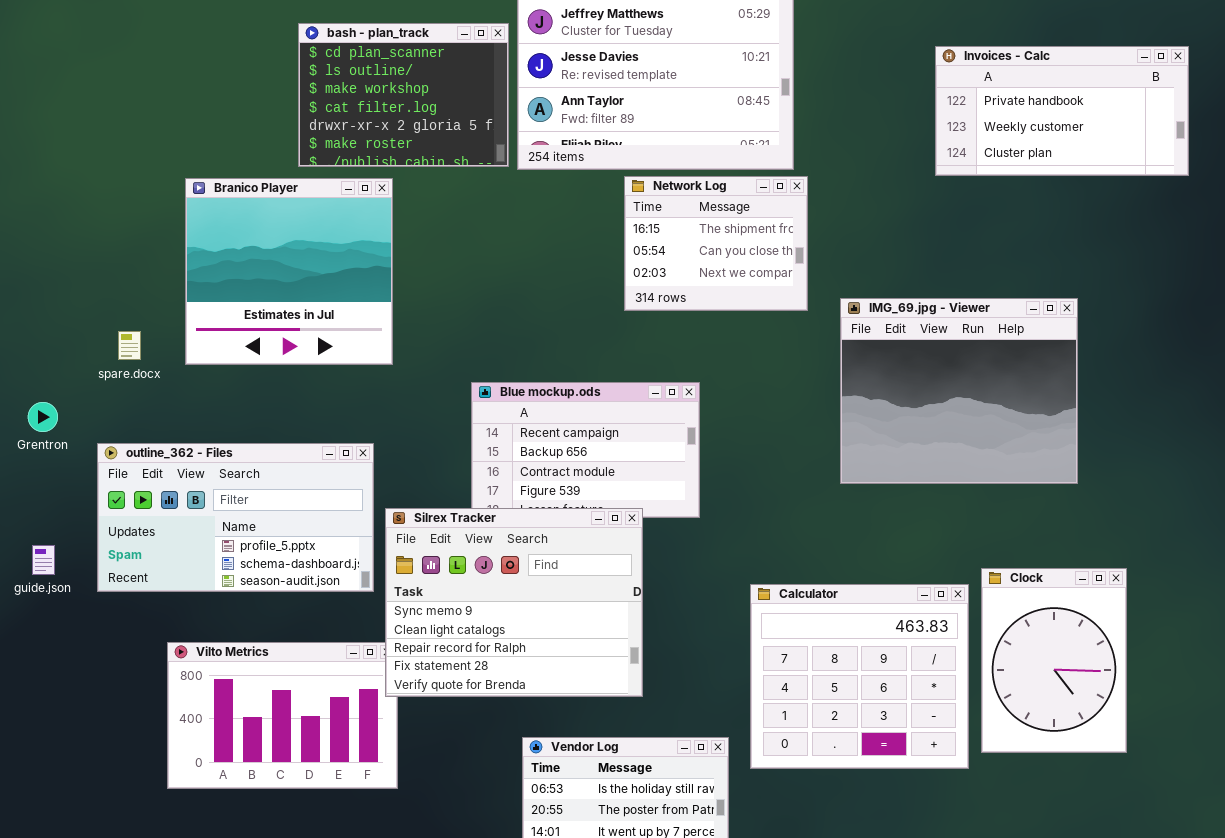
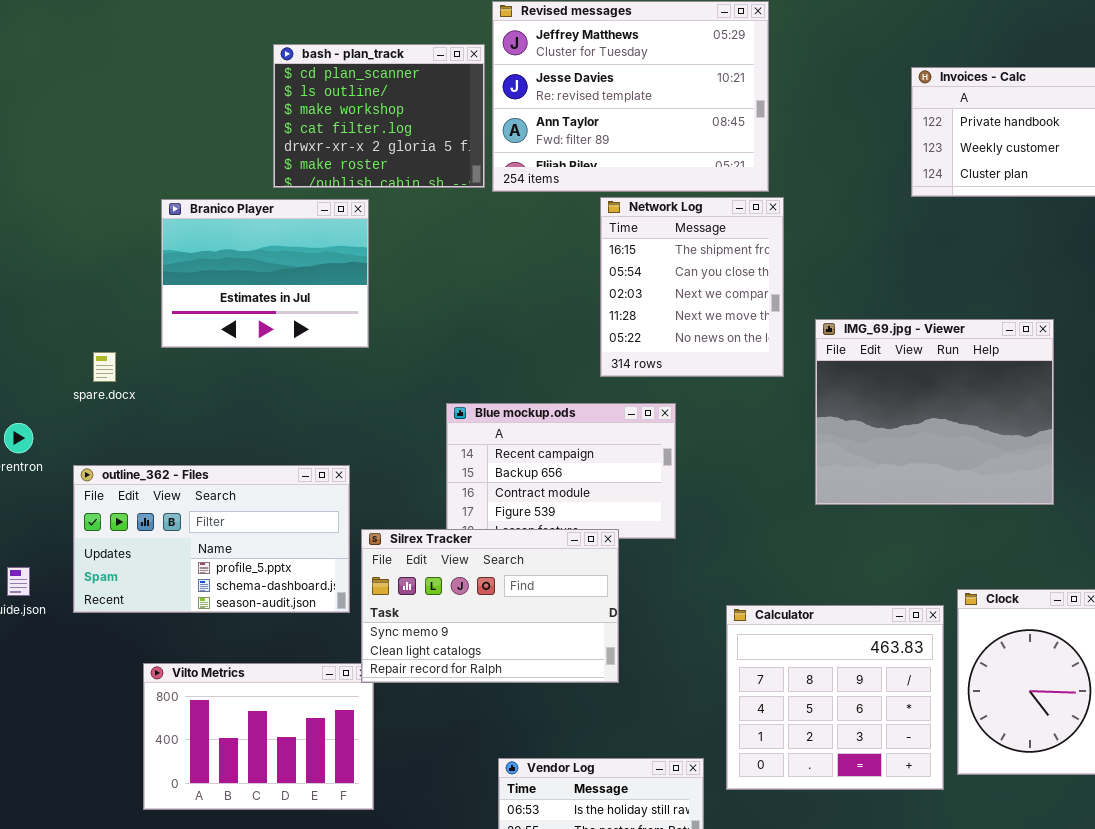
Network Log: [624,176,808,311] -> [600,197,784,377], resized
Branico Player: [185,178,393,365] -> [161,199,369,348], resized
Silrex Tracker: [385,508,643,697] -> [361,529,619,683], resized

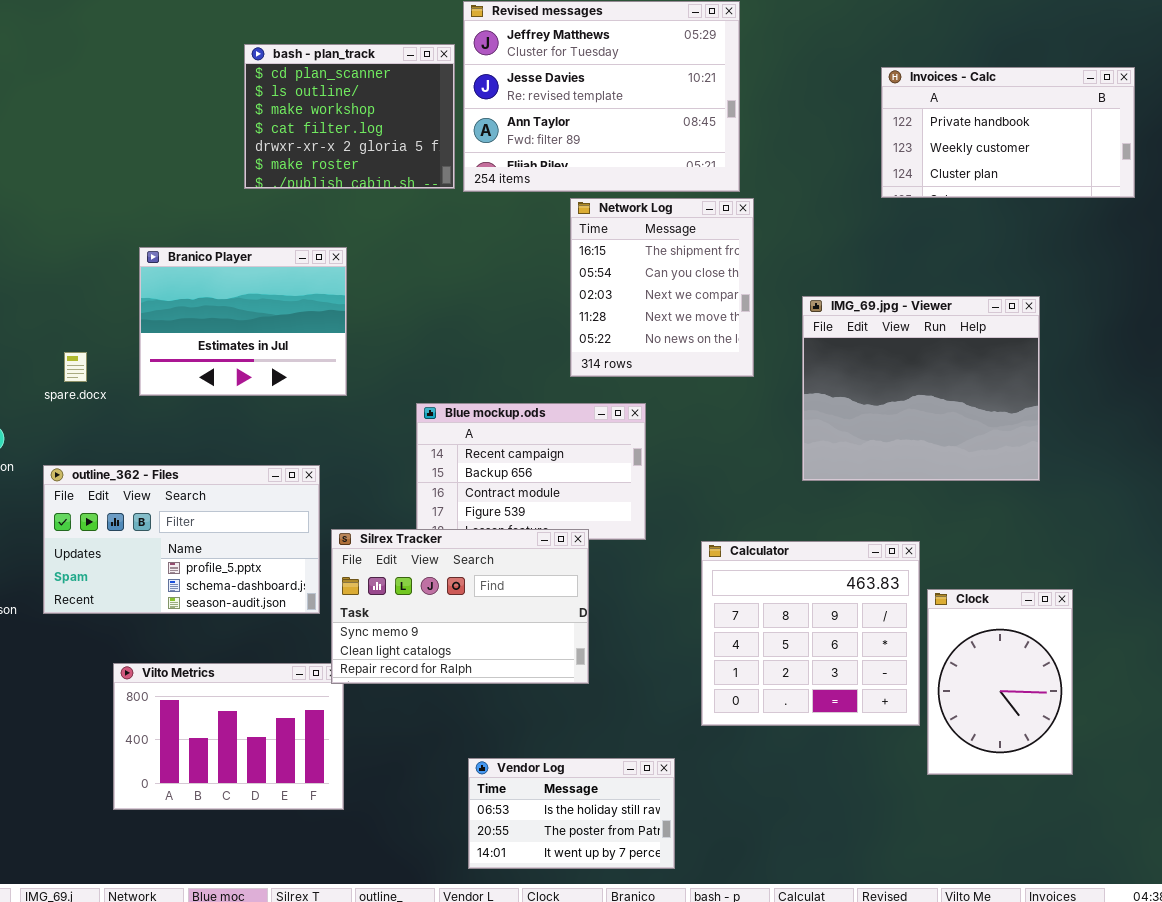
Branico Player: [161,199,369,348] -> [139,247,347,396], moved
IMG_69.jpg - Viewer: [815,319,1054,505] -> [802,296,1040,481], moved
Calculator: [726,605,944,790] -> [701,541,920,726], moved

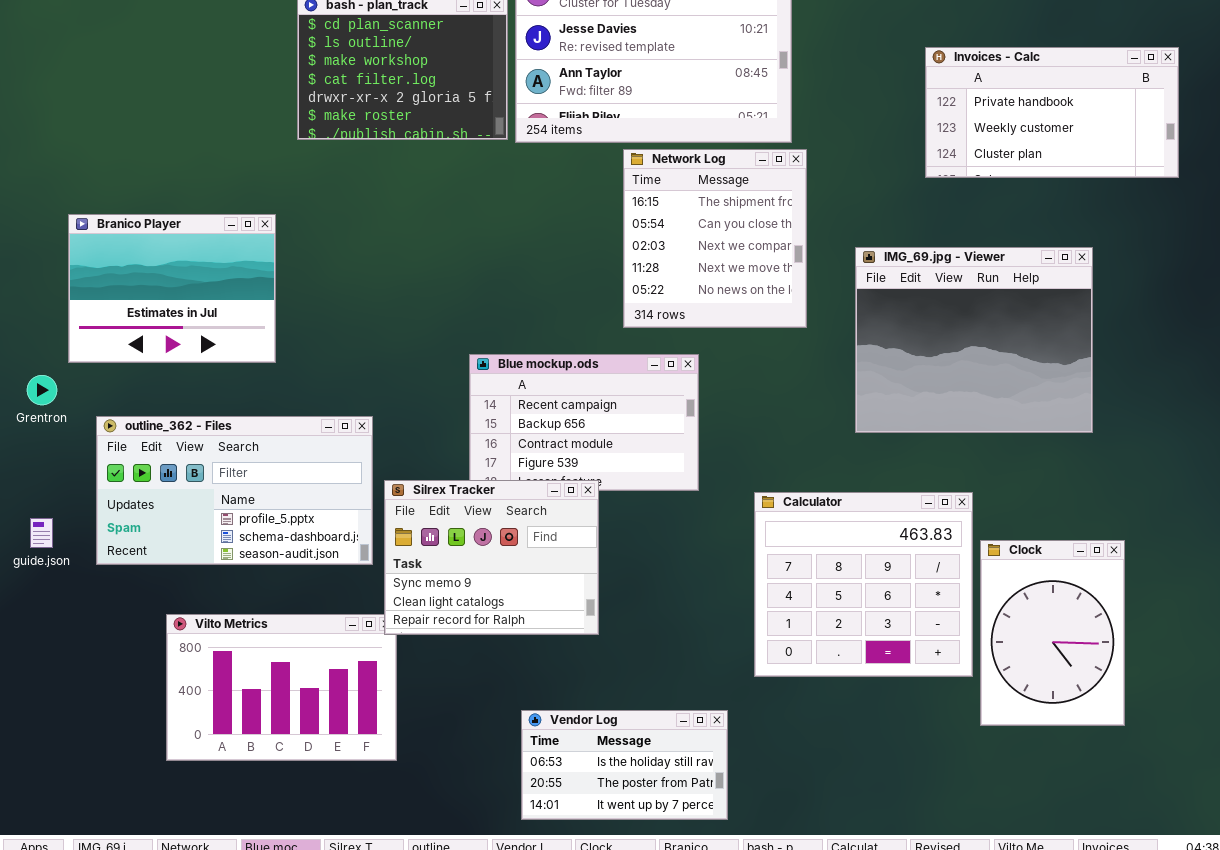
Invoices - Calc: [881,67,1135,198] -> [925,47,1179,178], moved
Branico Player: [139,247,347,396] -> [68,214,276,363], moved
Silrex Tracker: [331,529,589,684] -> [384,480,599,635], resized

